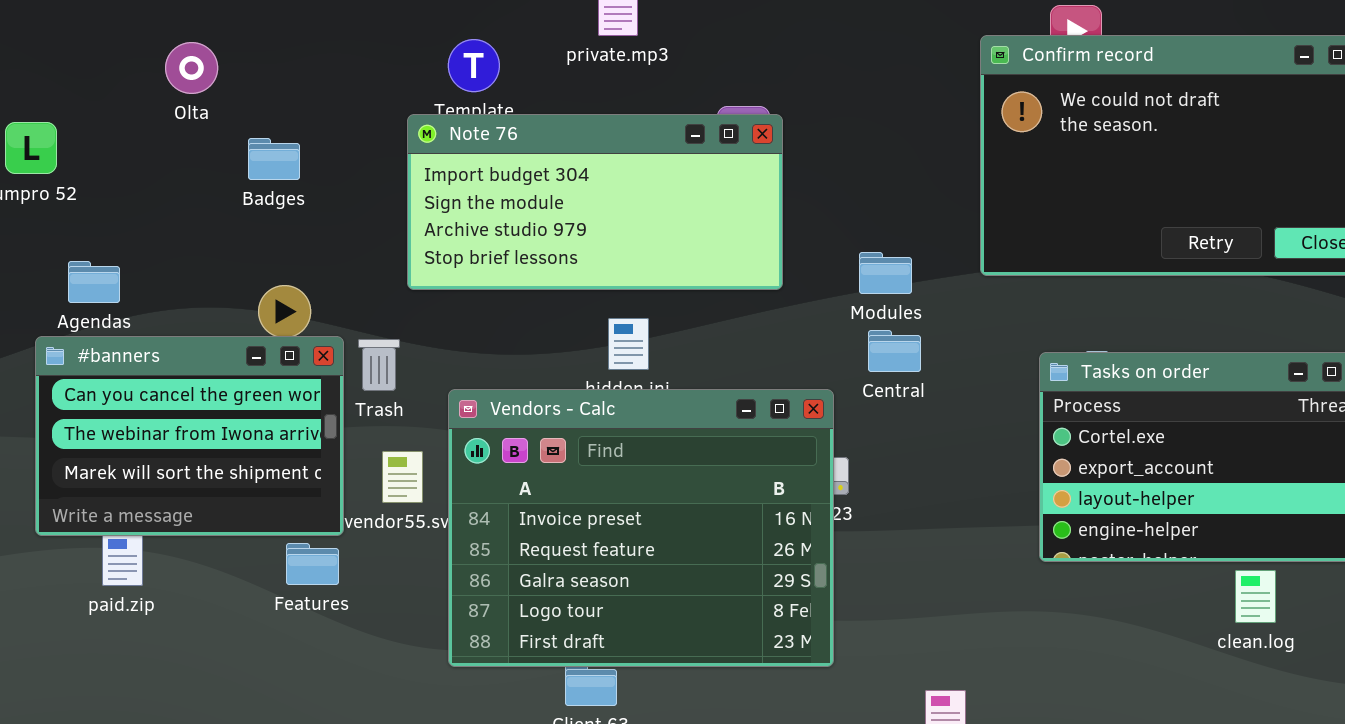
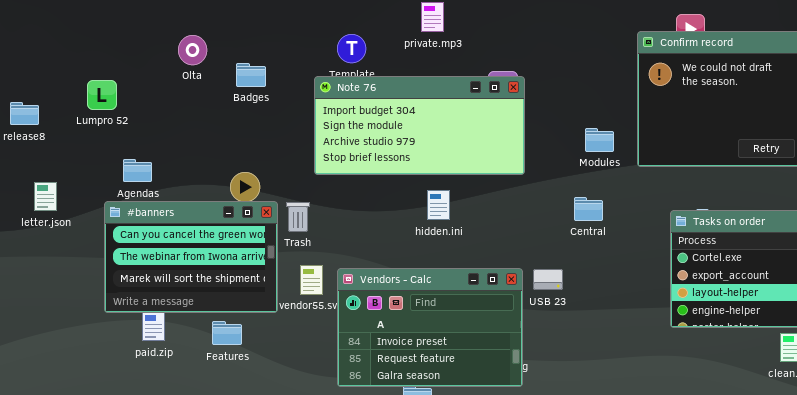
Badges: [248,138,300,180] -> [236,63,266,87], moved
Modules: [859,252,912,294] -> [585,128,614,152], moved
Vendors - Calc: [448,389,834,667] -> [337,268,523,387], resized
Features: [286,543,339,585] -> [212,321,242,345], moved

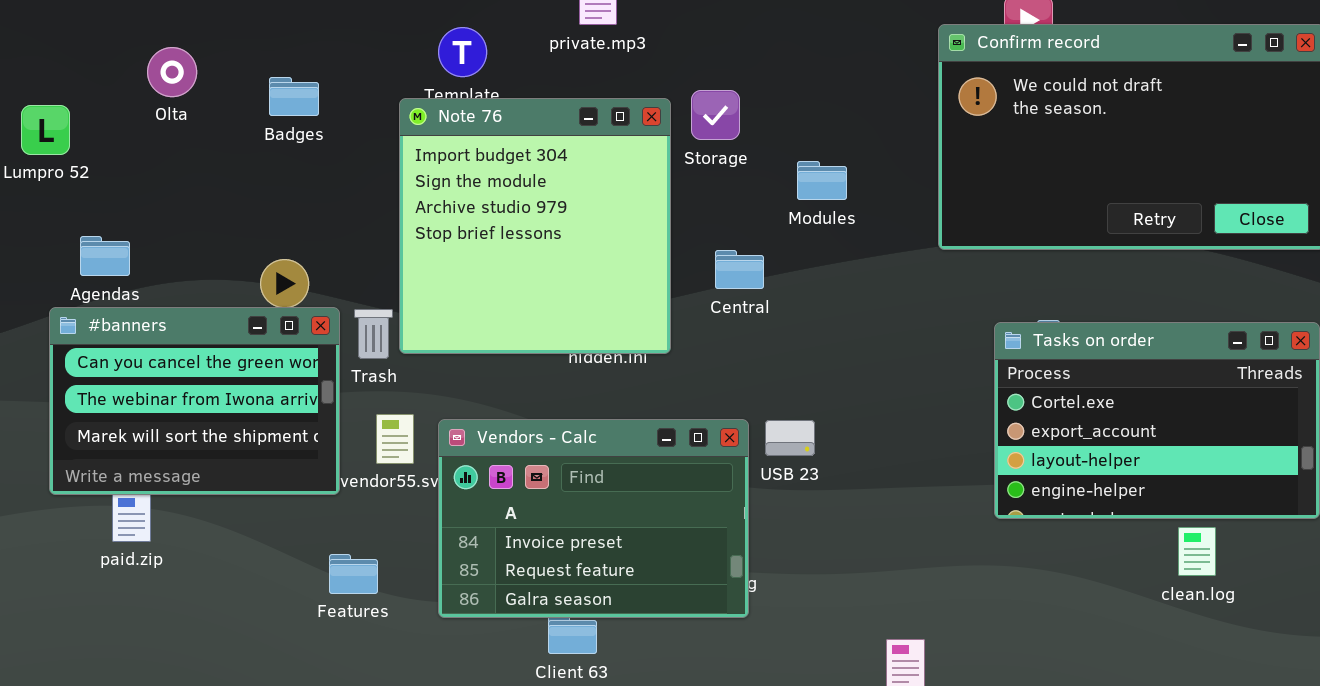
Olta: [178,35,207,65] -> [147,47,197,97], moved
Note 76: [314,76,525,175] -> [399,98,671,354], resized
Modules: [585,128,614,152] -> [797,161,847,200], moved
Central: [574,197,603,221] -> [715,250,764,289], moved
Features: [212,321,242,345] -> [329,554,378,594], moved

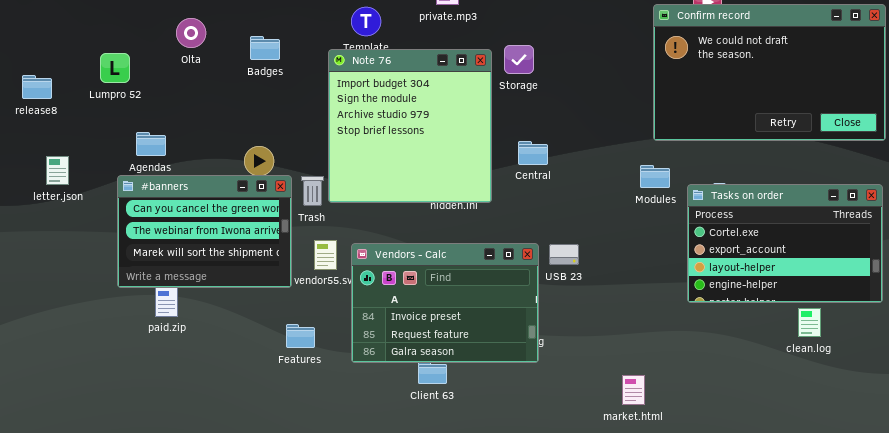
Modules: [797,161,847,200] -> [640,165,670,188], moved

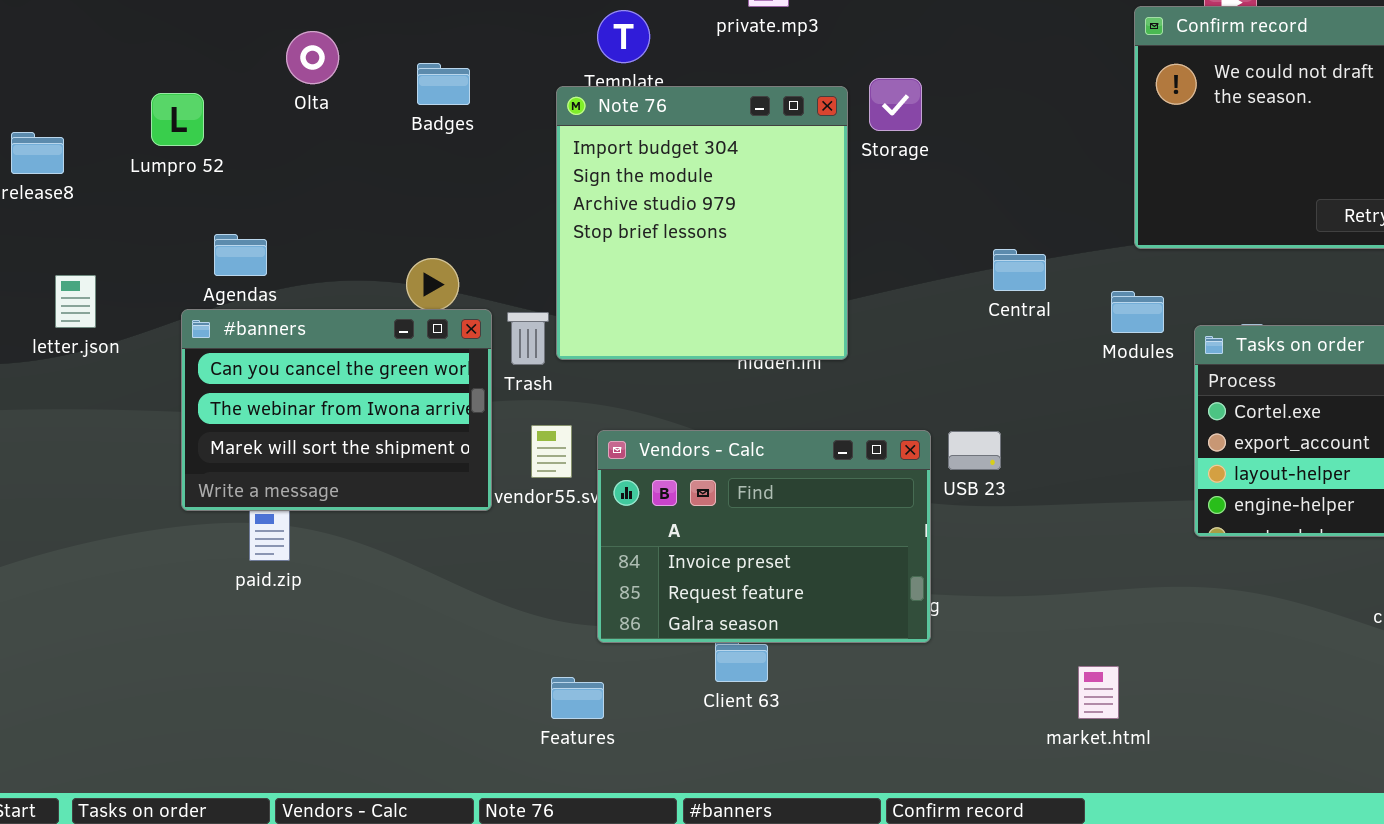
Central: [518,141,548,165] -> [993,249,1046,291], moved
Features: [286,324,315,348] -> [551,677,604,719], moved

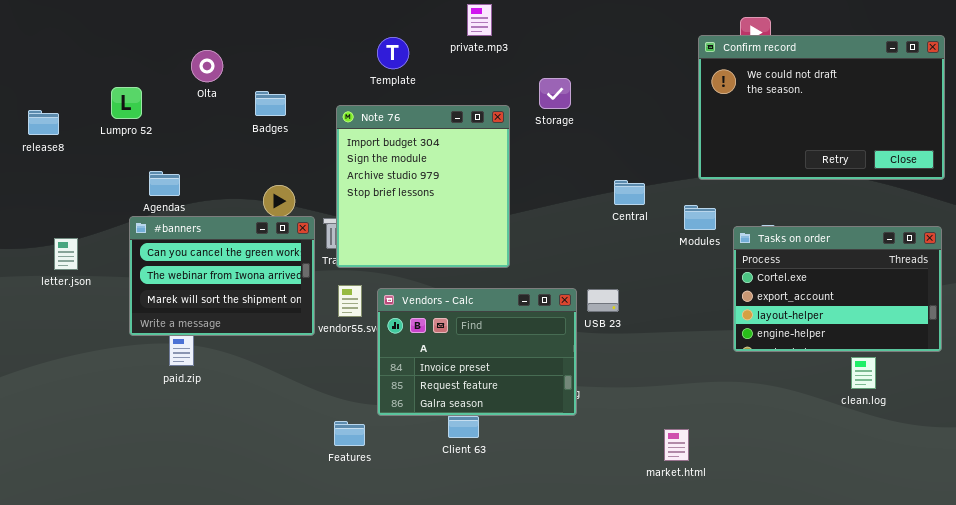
Badges: [417,63,470,105] -> [255,91,286,116], moved
Note 76: [556,86,848,360] -> [336,105,510,268], moved
letter.json: [55,275,96,328] -> [54,238,78,270], moved
Features: [551,677,604,719] -> [334,421,365,446], moved

